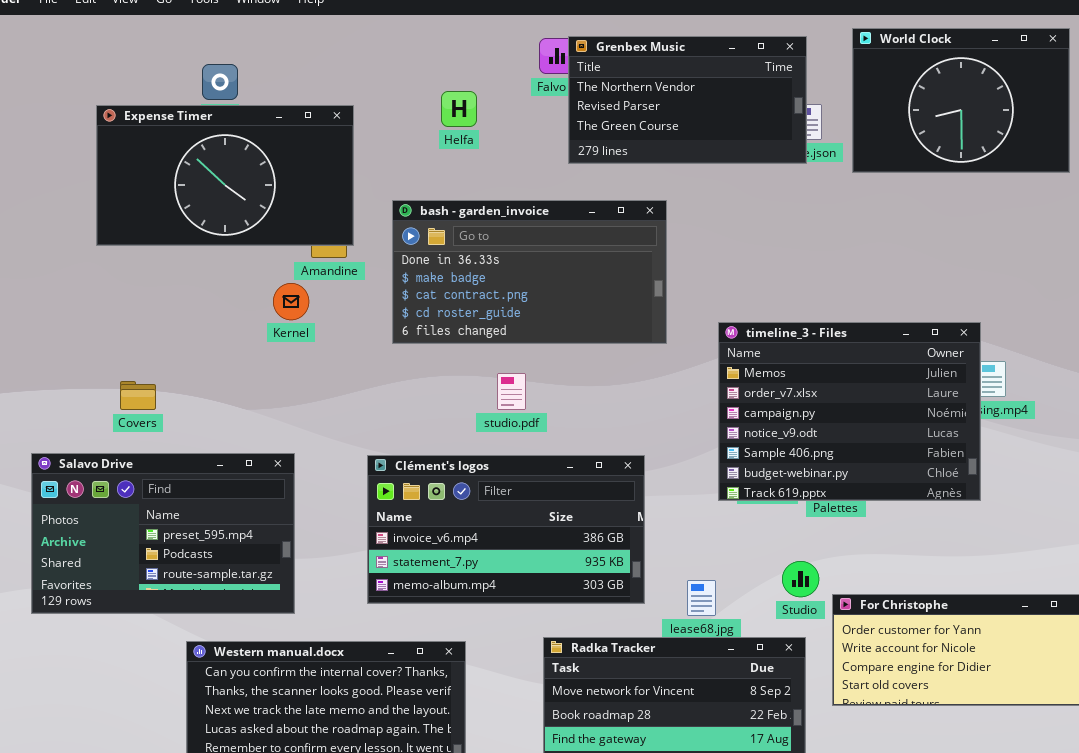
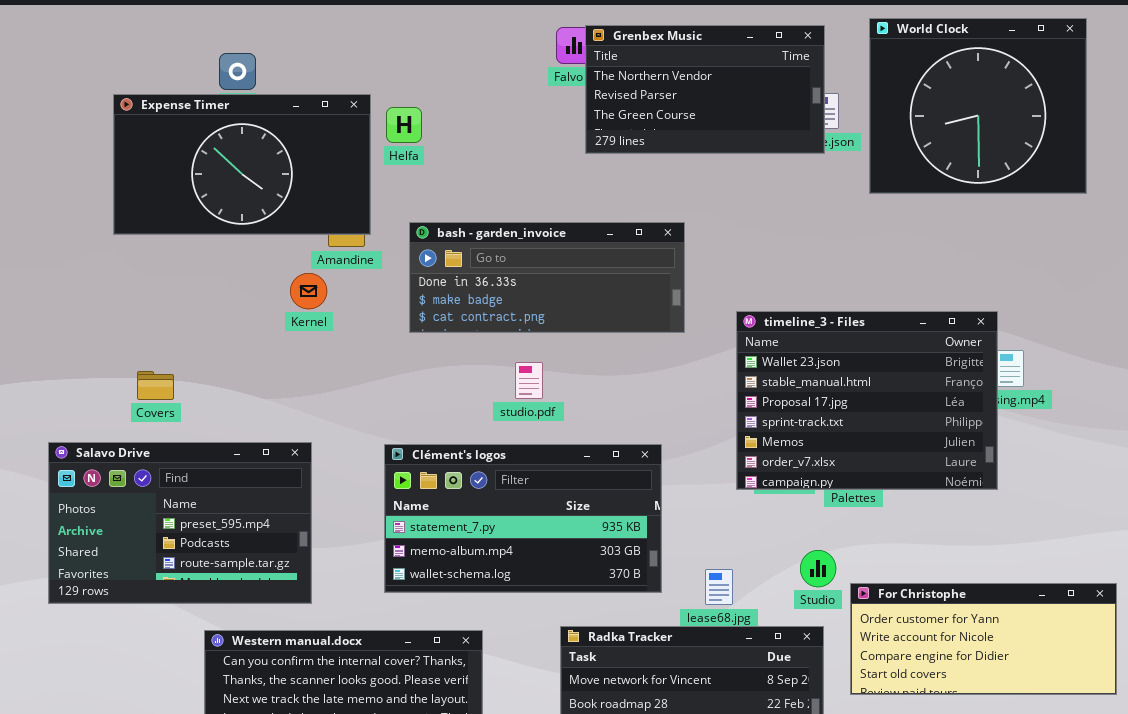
World Clock: [852,28,1070,173] -> [869,18,1087,194], resized
Helfa: [441,91,477,127] -> [386,107,422,143], moved
bash - garden_invoice: [392,200,667,344] -> [409,222,685,333], resized
timeline_3 - Files: [718,322,981,501] -> [736,311,998,490], scrolled up 4 rows
Clément's logos: [367,455,645,604] -> [384,444,662,593], scrolled down 1 row

